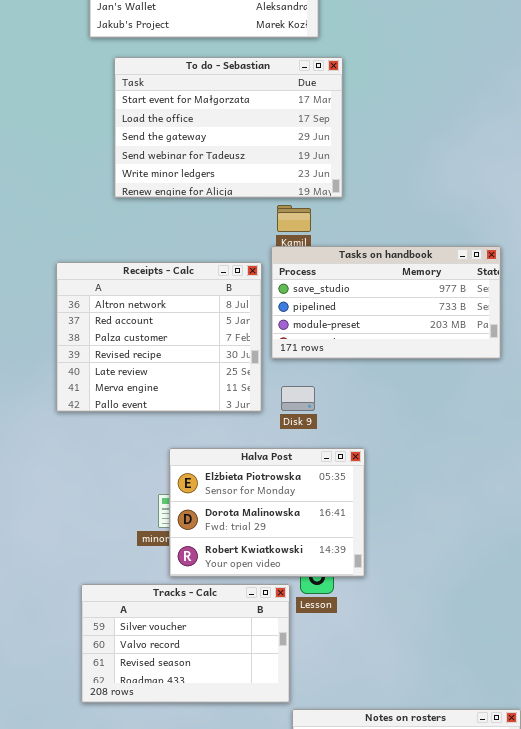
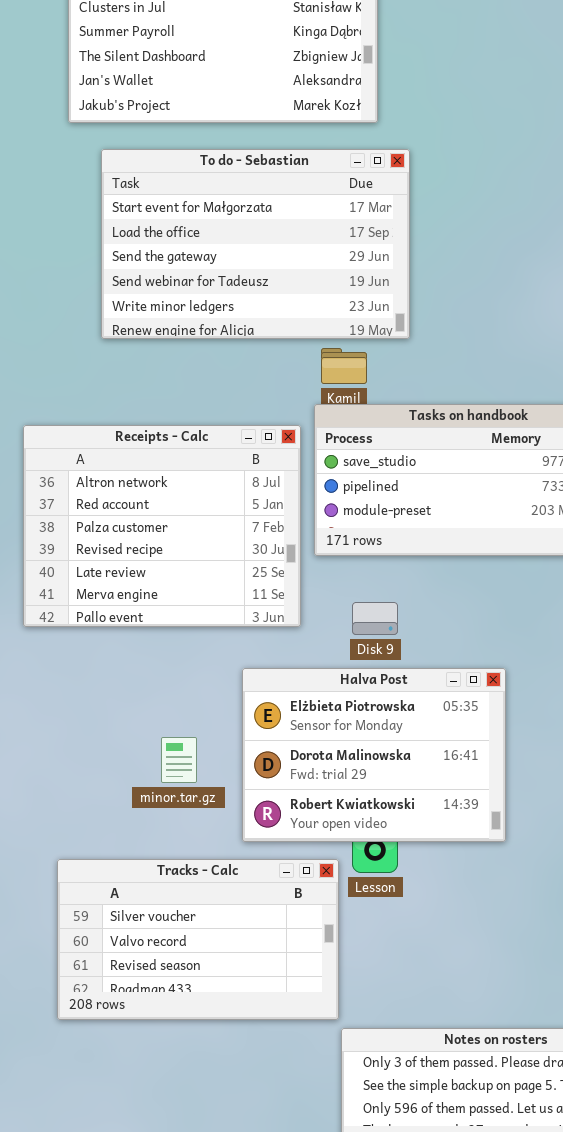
Disk 9: [281,386,315,411] -> [352,602,398,635], moved
Halva Post: [169,448,365,577] -> [242,668,506,842], moved

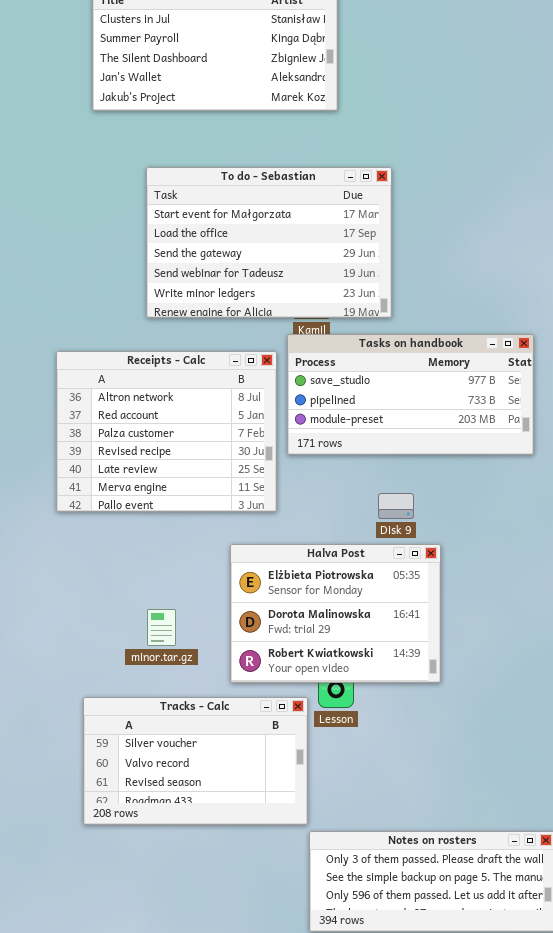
To do - Sebastian: [101,149,410,339] -> [146,167,392,318], moved
Disk 9: [352,602,398,635] -> [378,493,414,519], moved
minor.tar.gz: [161,737,197,783] -> [147,609,176,646], moved

